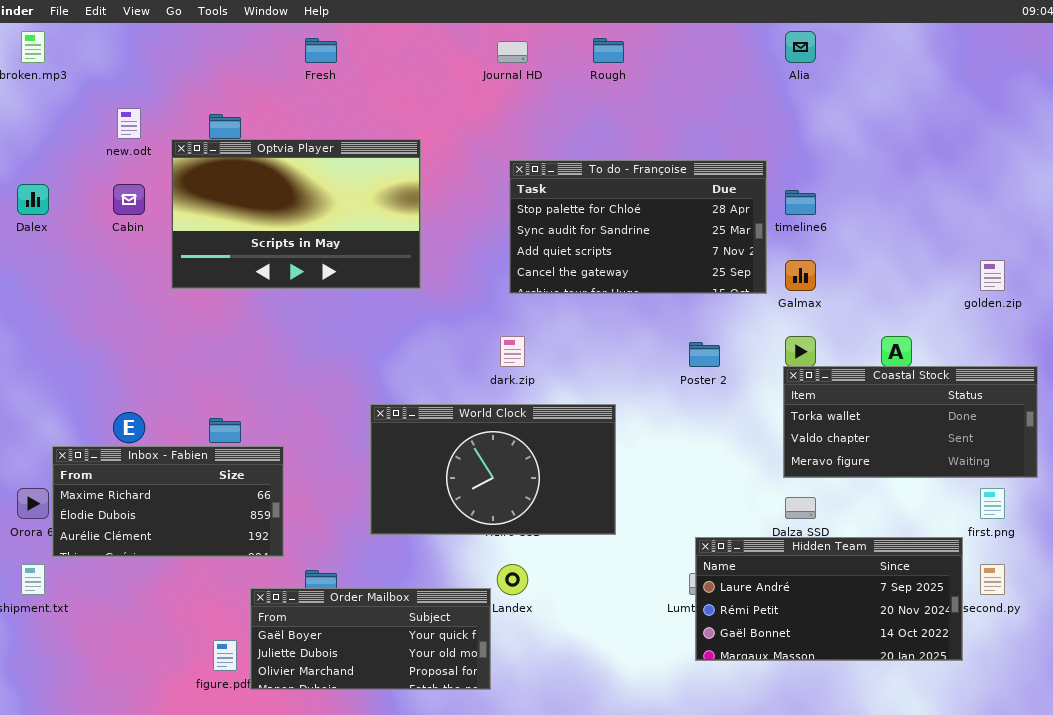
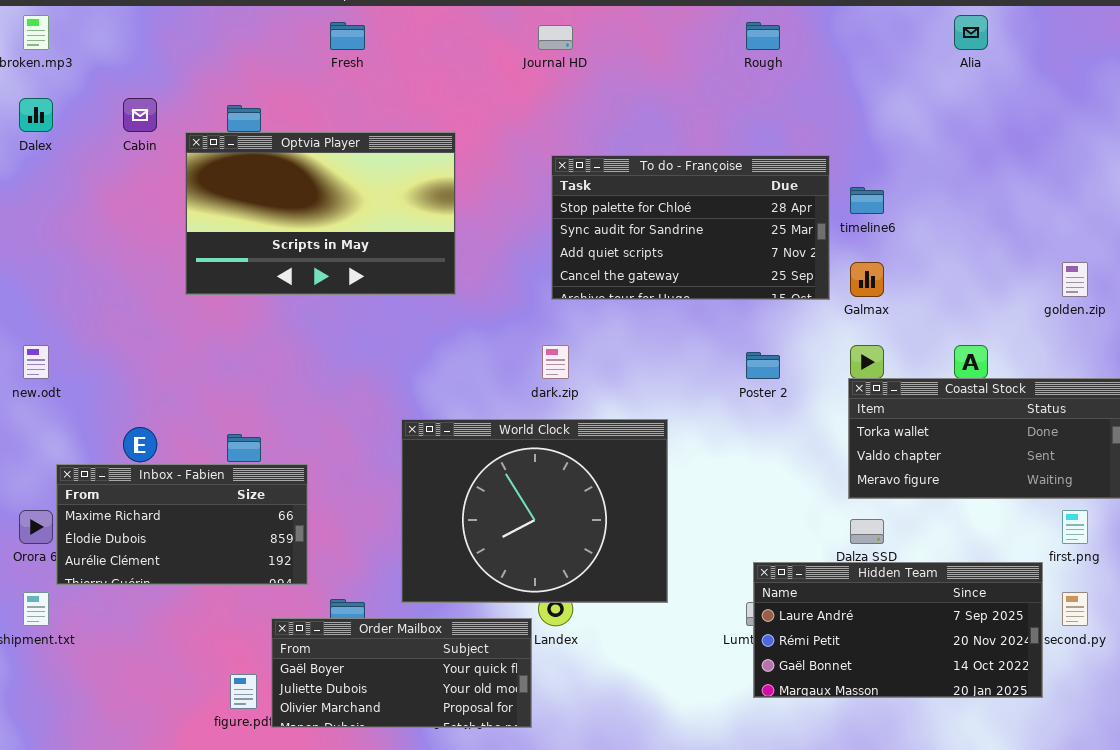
Alia: [785,31,816,63] -> [954,15,988,50], moved
Rough: [593,38,624,63] -> [746,22,780,50], moved
new.odt: [117,108,141,139] -> [23,345,49,379], moved
Dalex: [17,184,49,215] -> [19,98,53,132], moved
Cabin: [113,184,145,215] -> [123,98,157,132], moved
World Clock: [370,404,616,535] -> [401,419,668,603], resized

